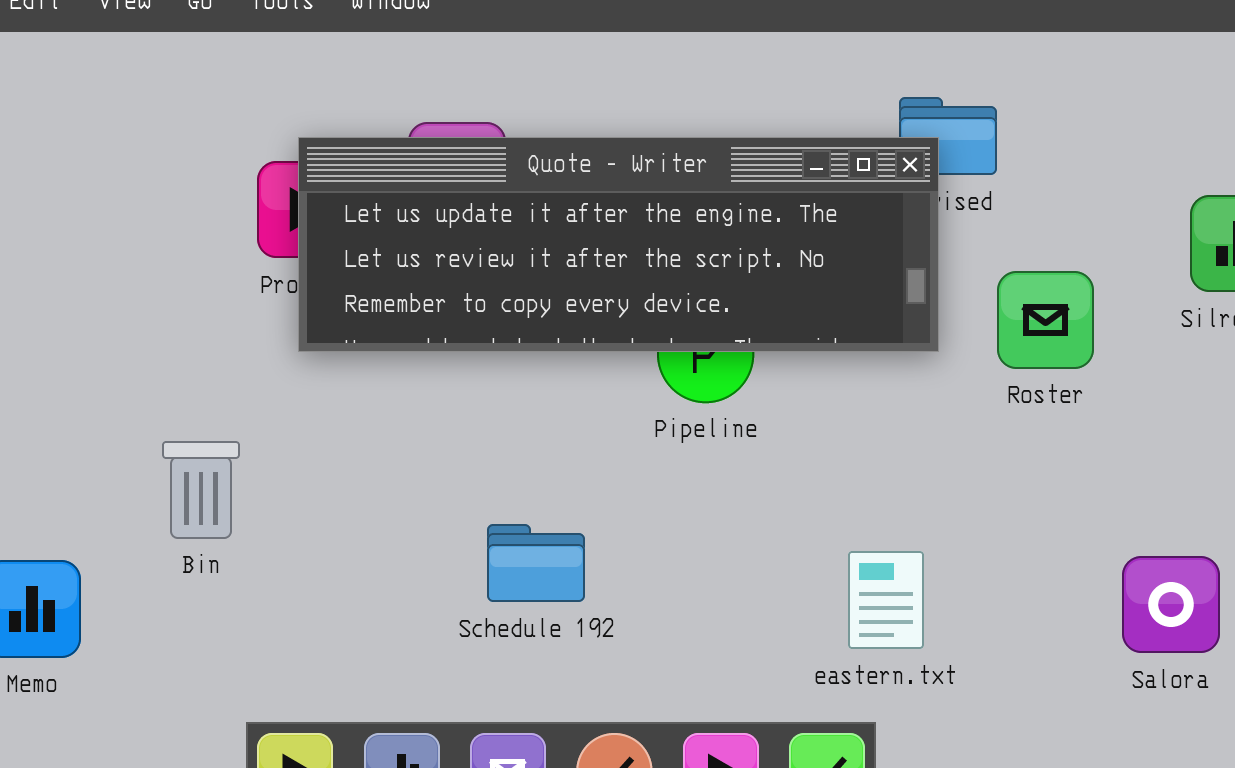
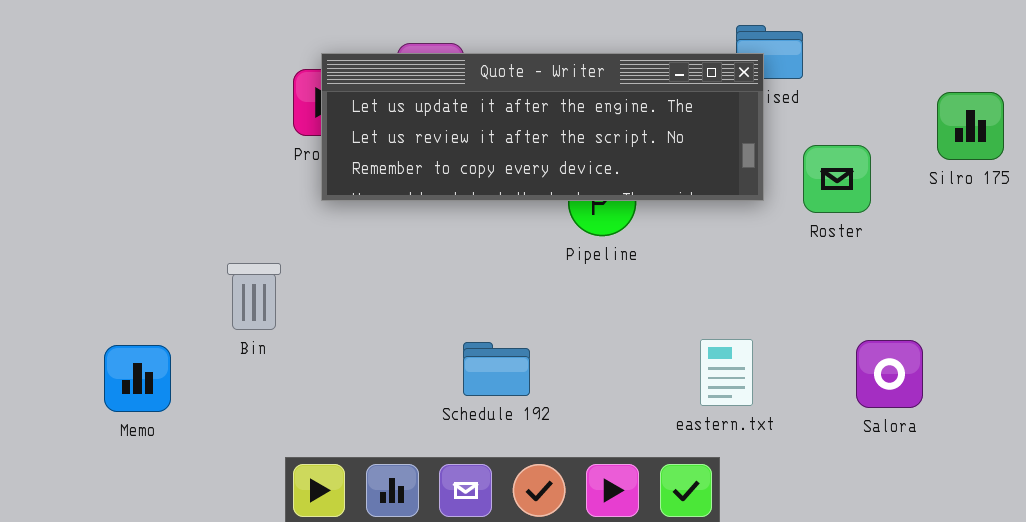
Schedule 192: [487,524,585,602] -> [463,342,530,396], moved
Salora: [1122,556,1220,653] -> [856,340,923,408], moved

